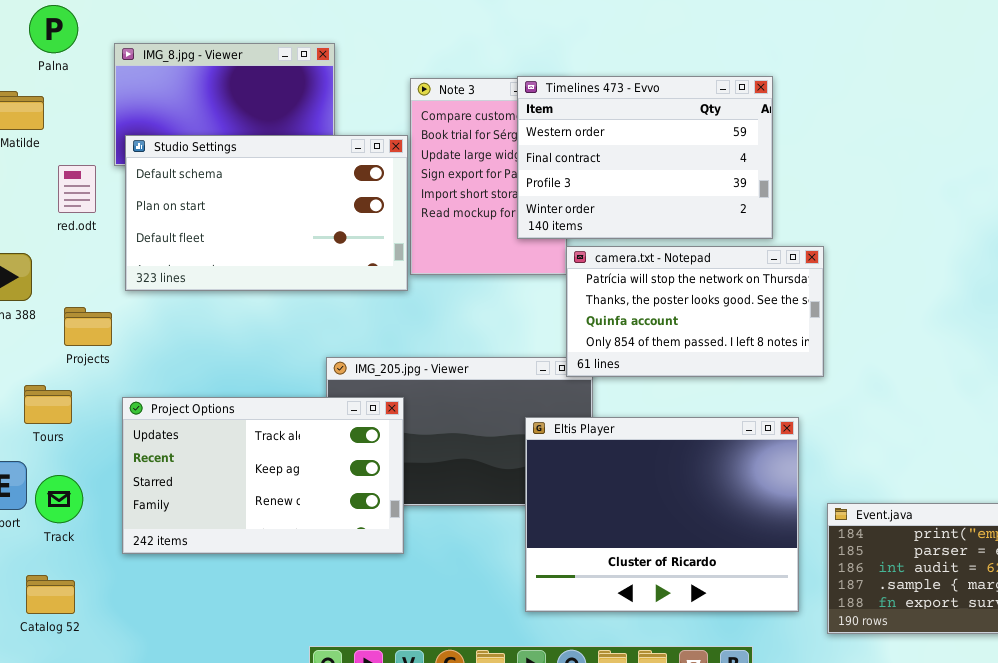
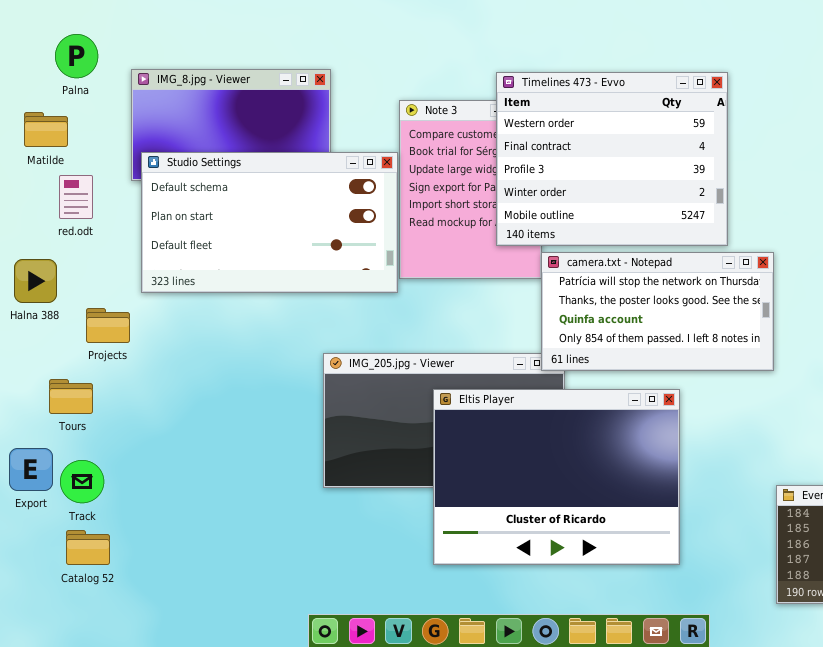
Timelines 473 - Evvo: [517,76,773,239] -> [496,72,728,246], resized
red.odt: [58,165,96,213] -> [59,175,93,219], moved
Project Options: [122,397,404,554] -> none, closed
Eltis Player: [525,417,799,612] -> [433,389,680,565], moved
Catalog 52: [26,575,75,614] -> [66,530,110,565], moved

